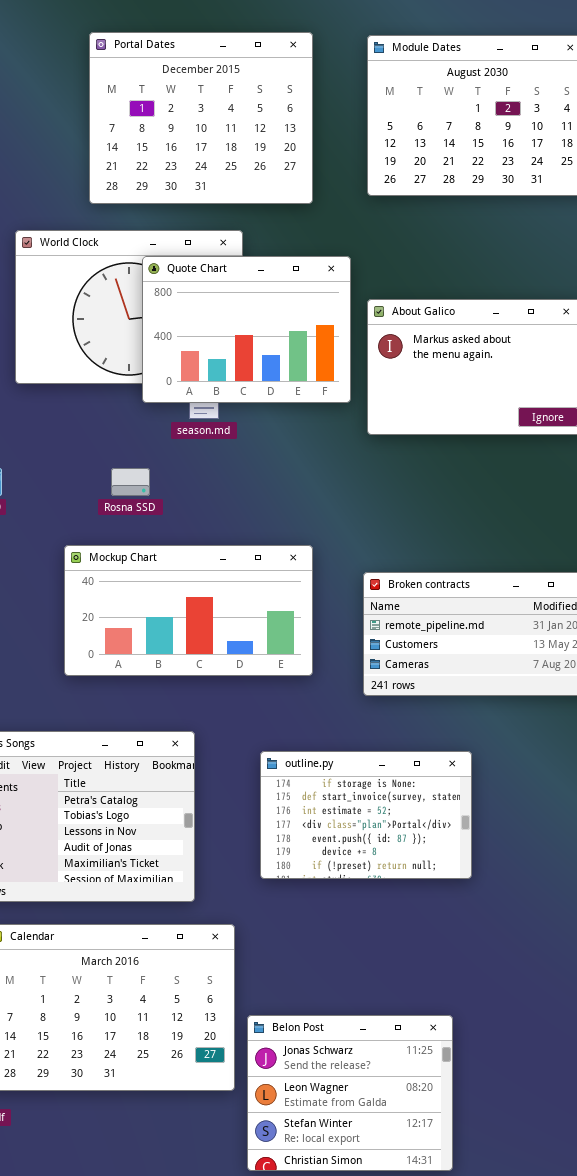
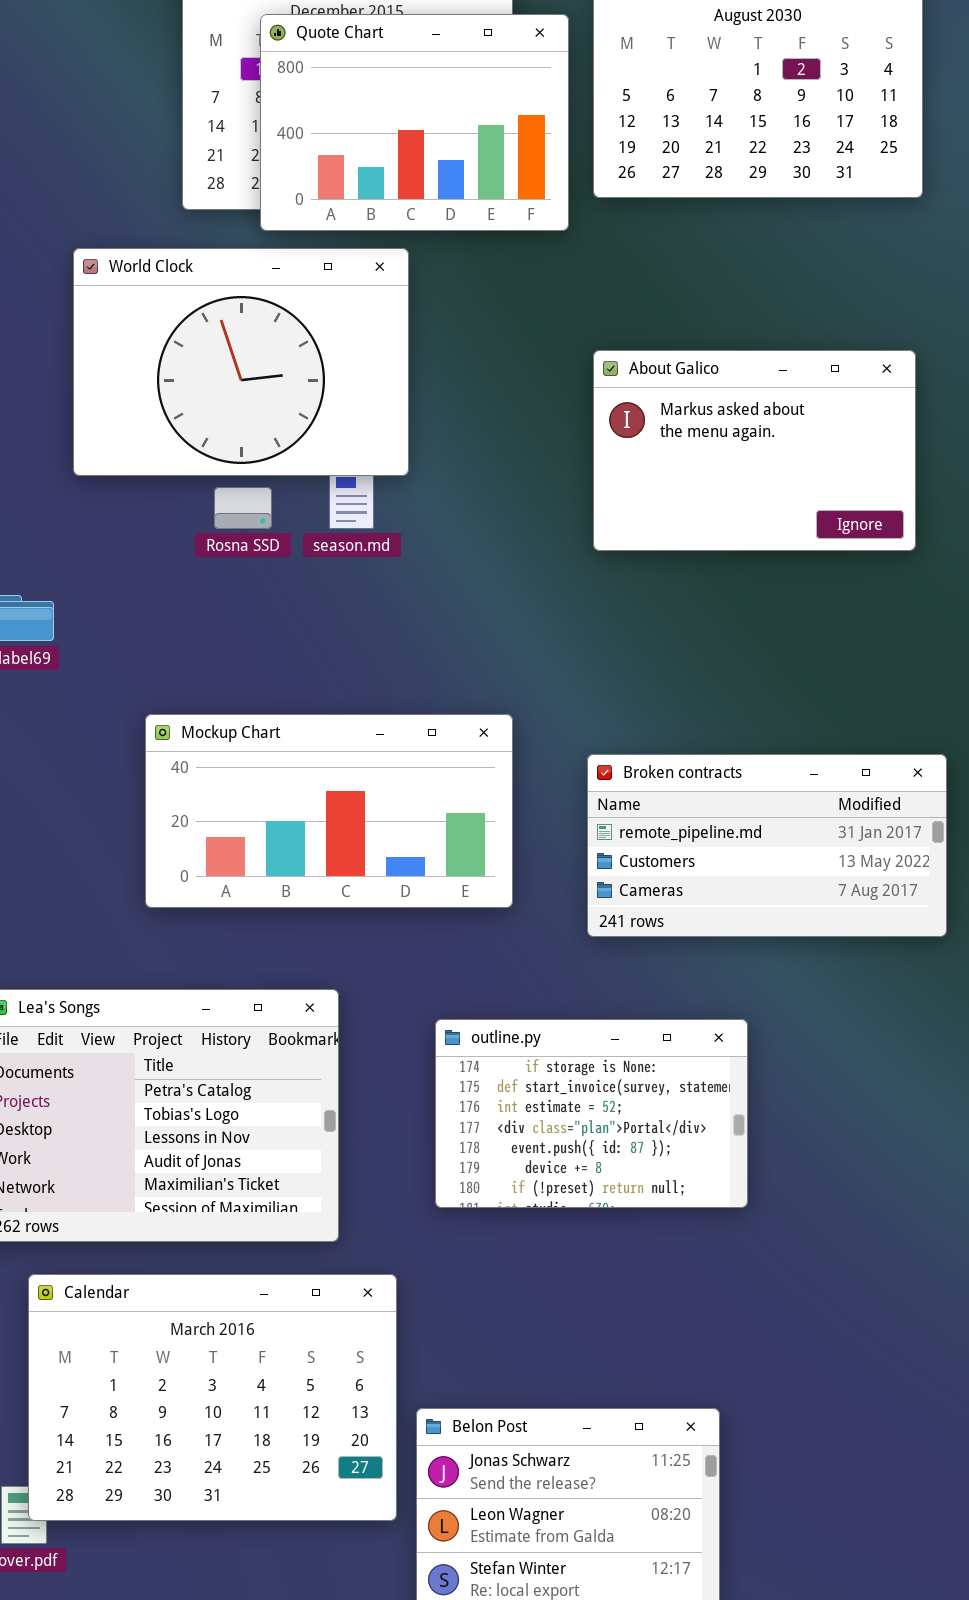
Quote Chart: [142,256,351,403] -> [260,14,569,231], moved
Rosna SSD: [111,468,150,496] -> [214,487,272,529], moved

